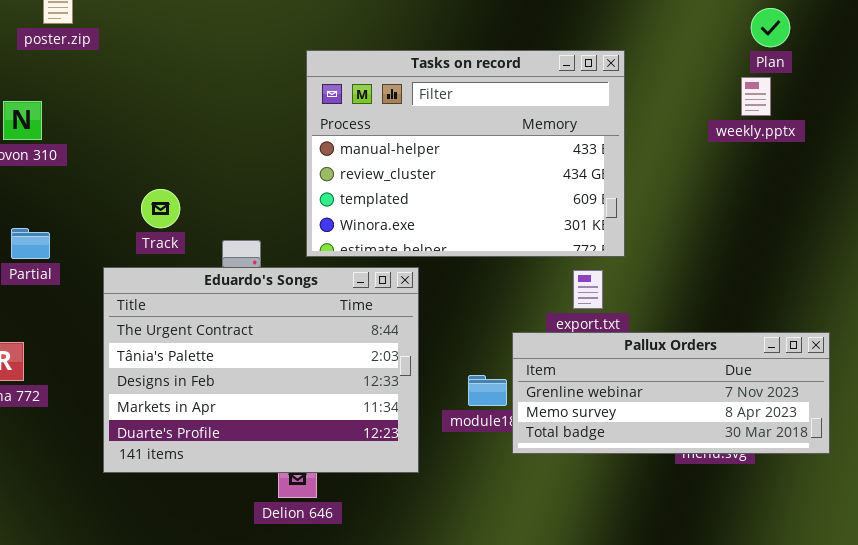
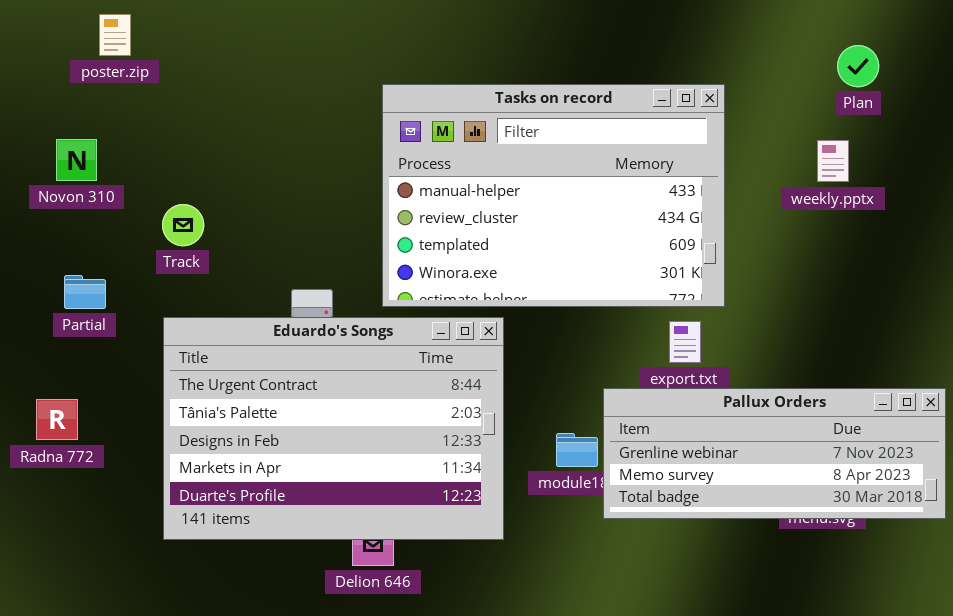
Plan: [751,8,790,47] -> [837,45,879,87], moved
weekly.pptx: [741,77,771,116] -> [817,140,849,182], moved
Track: [141,189,180,228] -> [162,204,204,246], moved

